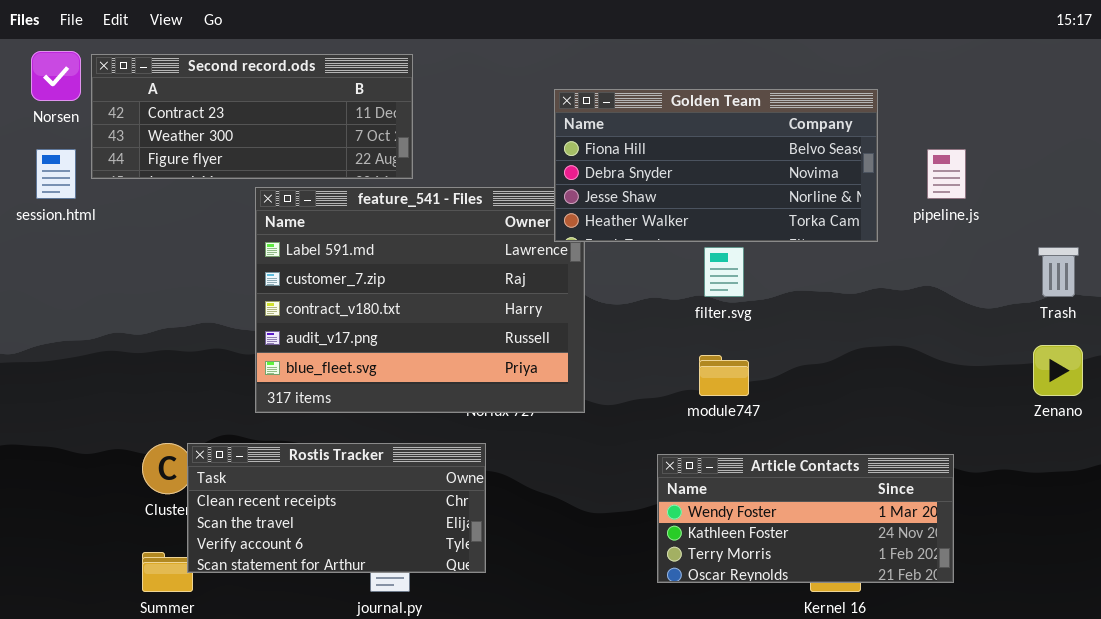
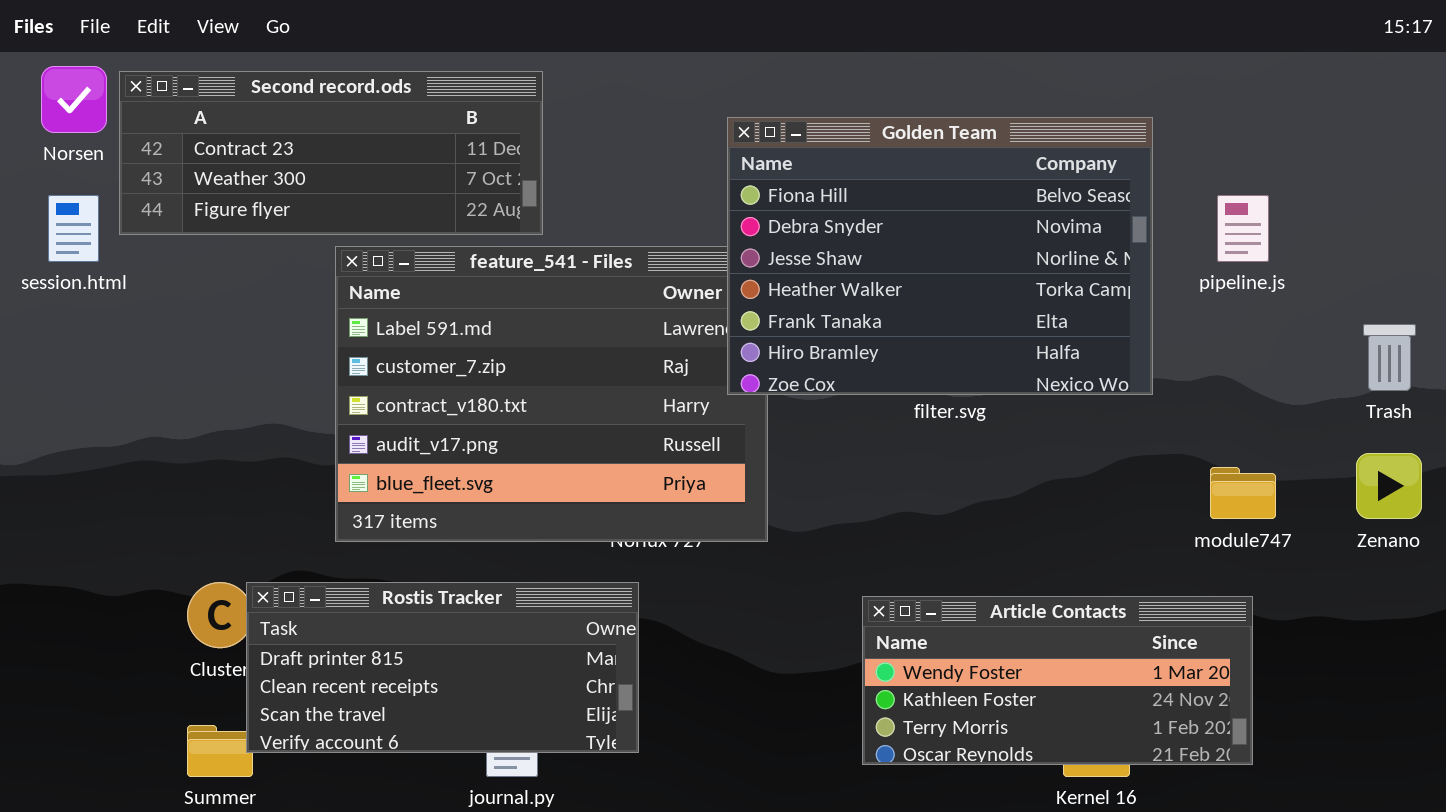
Golden Team: [554,89,878,242] -> [727,117,1153,395], resized
module747: [699,355,749,396] -> [1210,467,1276,519], moved
Rostis Tracker: [187,443,486,573] -> [246,582,639,753], scrolled up 1 row

